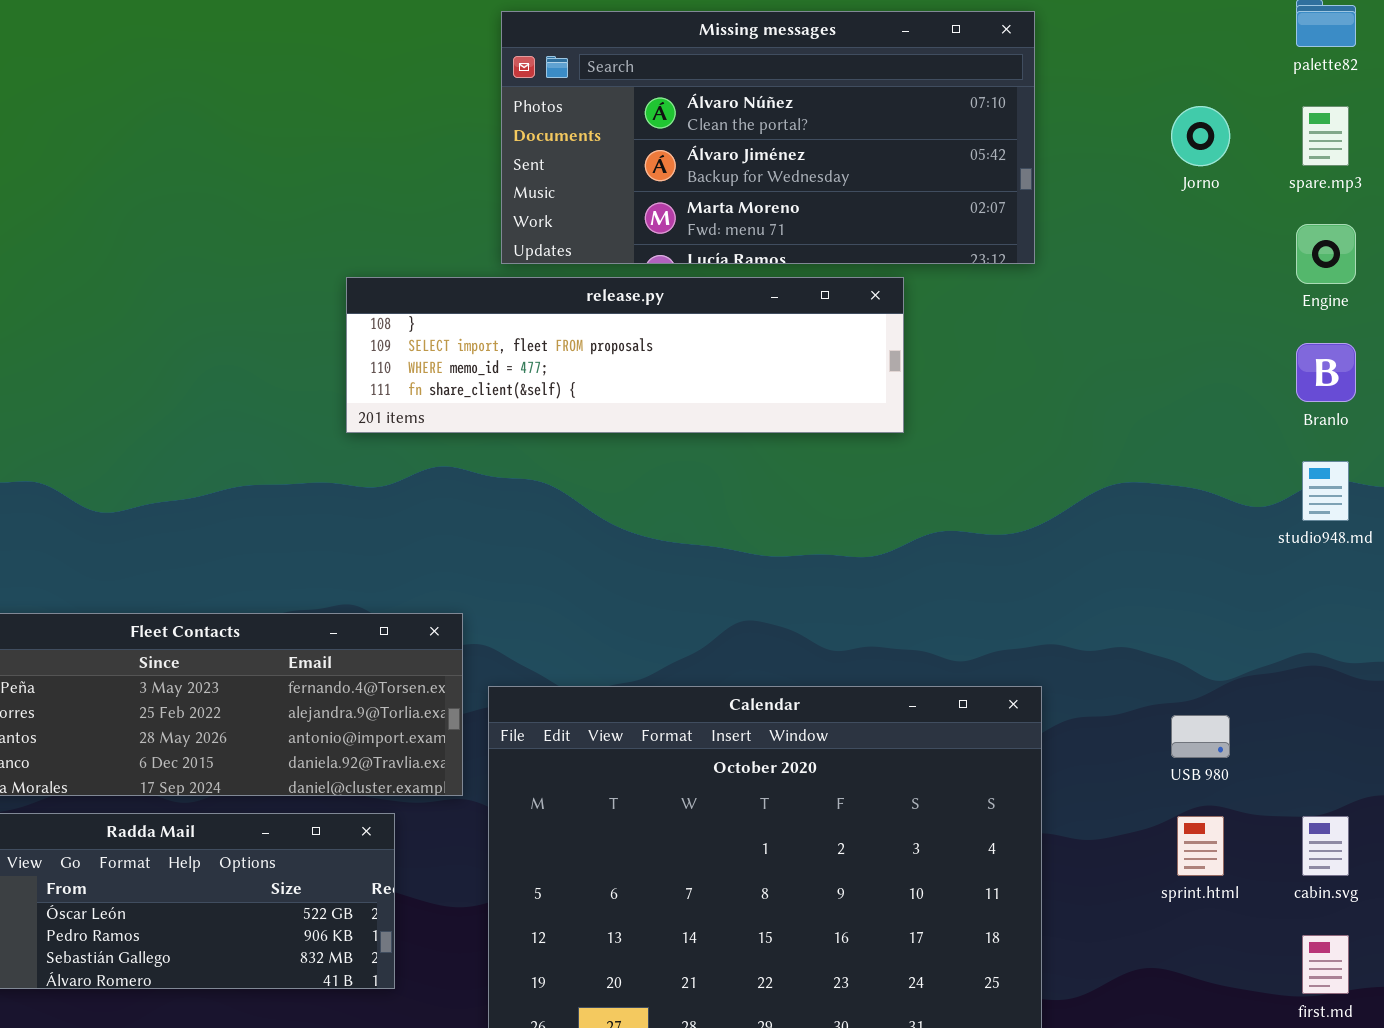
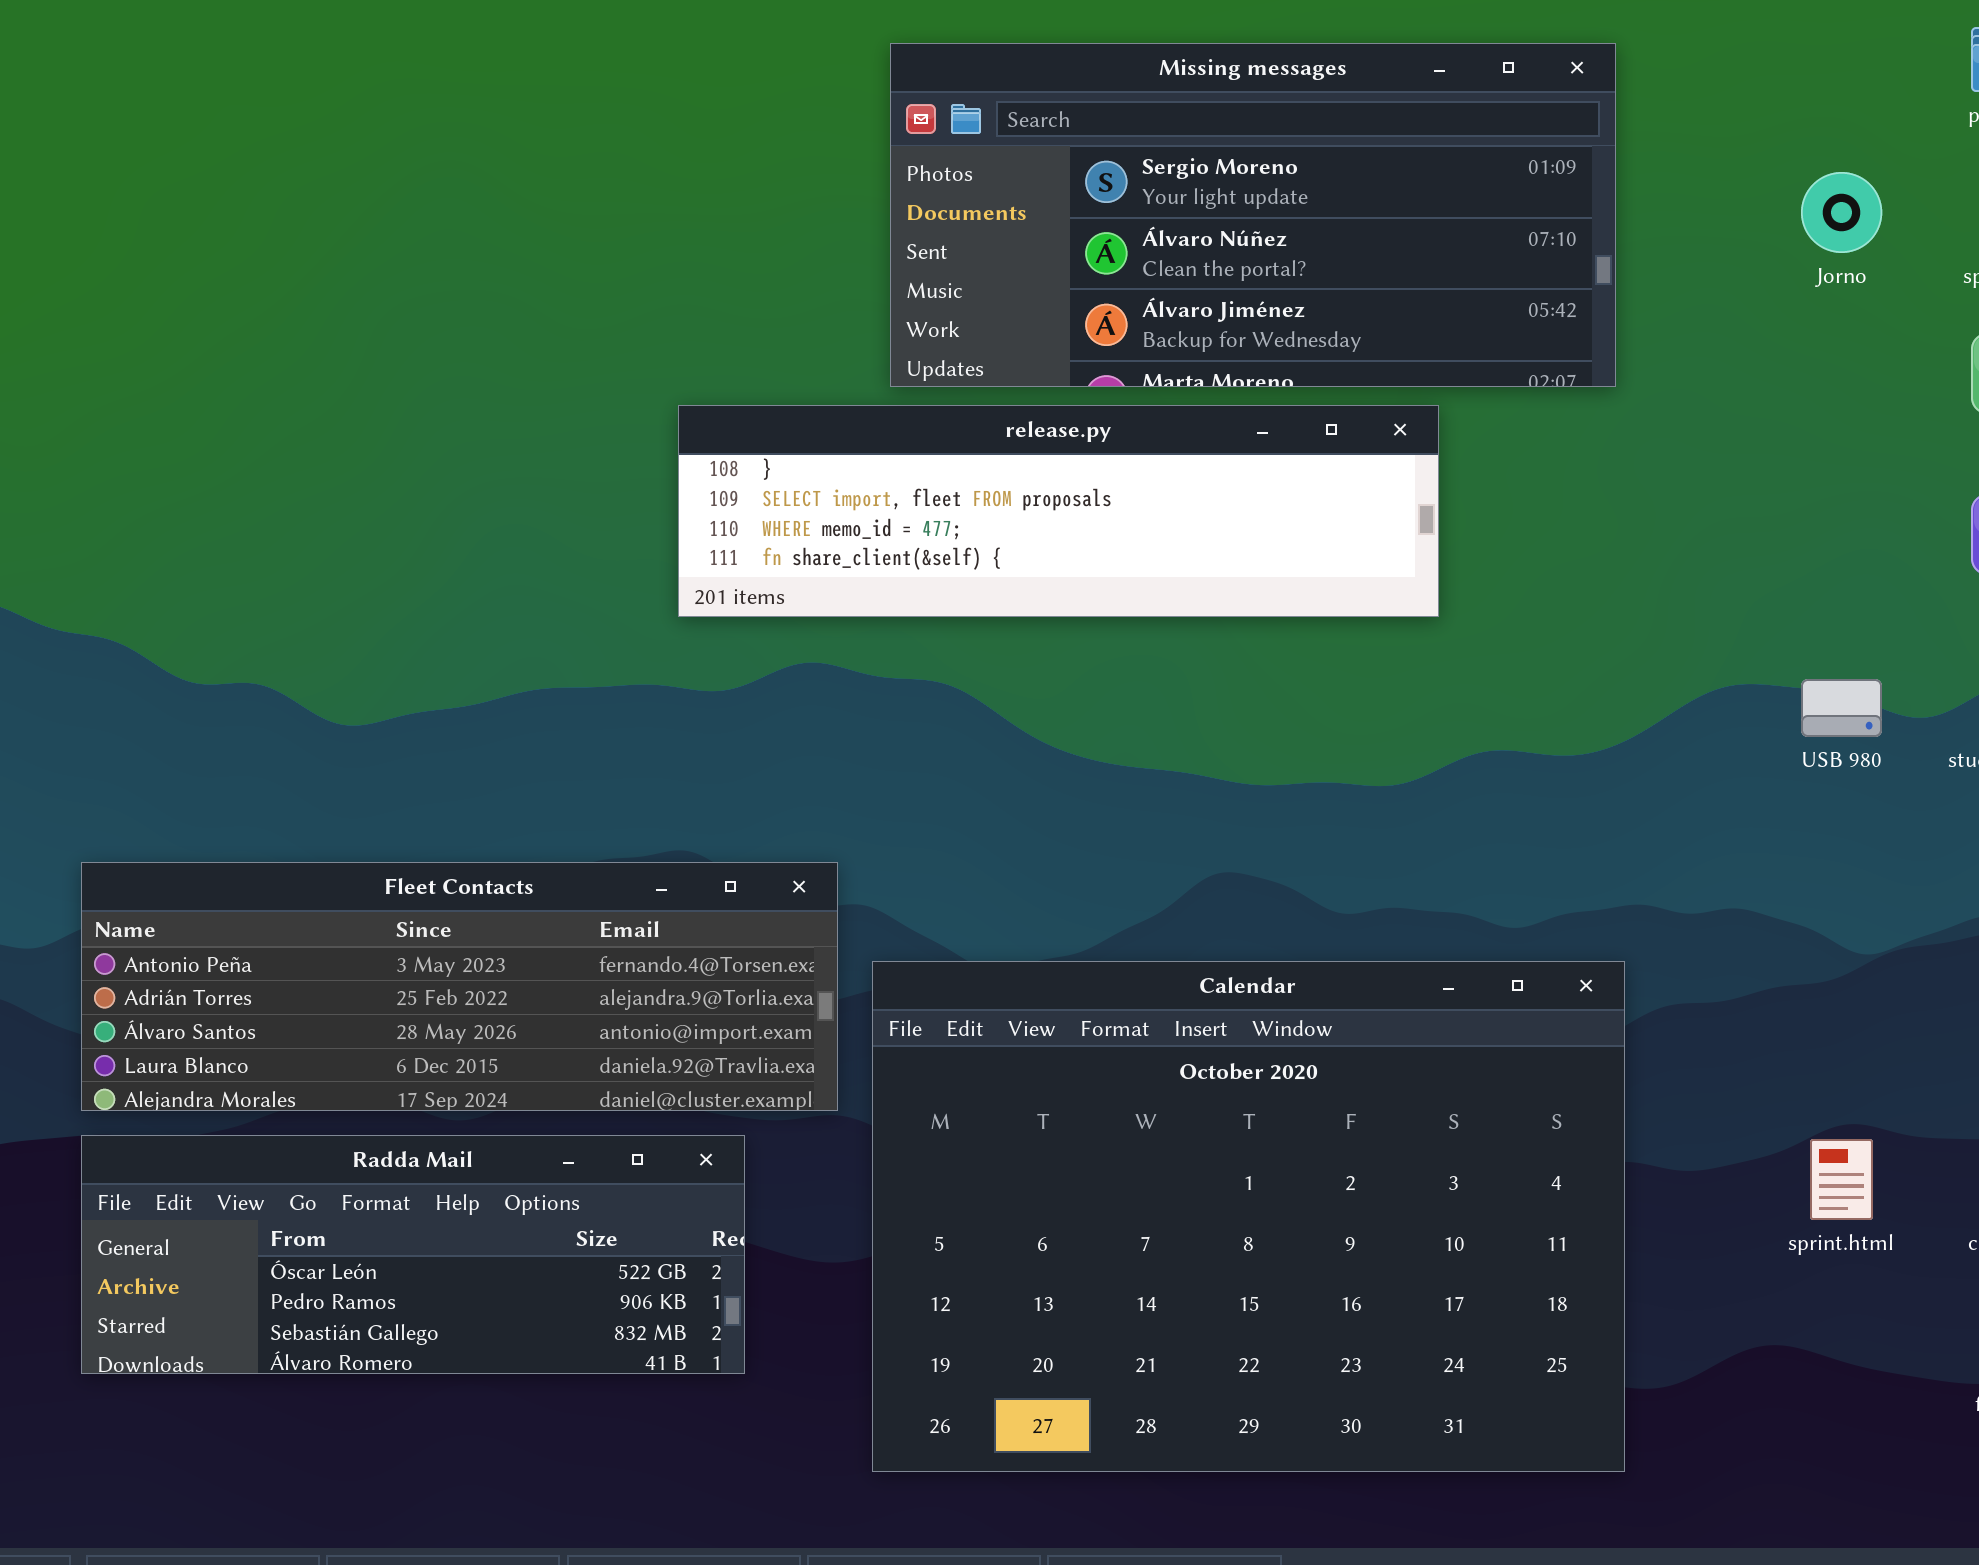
Missing messages: [501,11,1035,264] -> [890,43,1616,387], scrolled up 1 row
USB 980: [1171,715,1230,758] -> [1801,679,1882,737], moved

